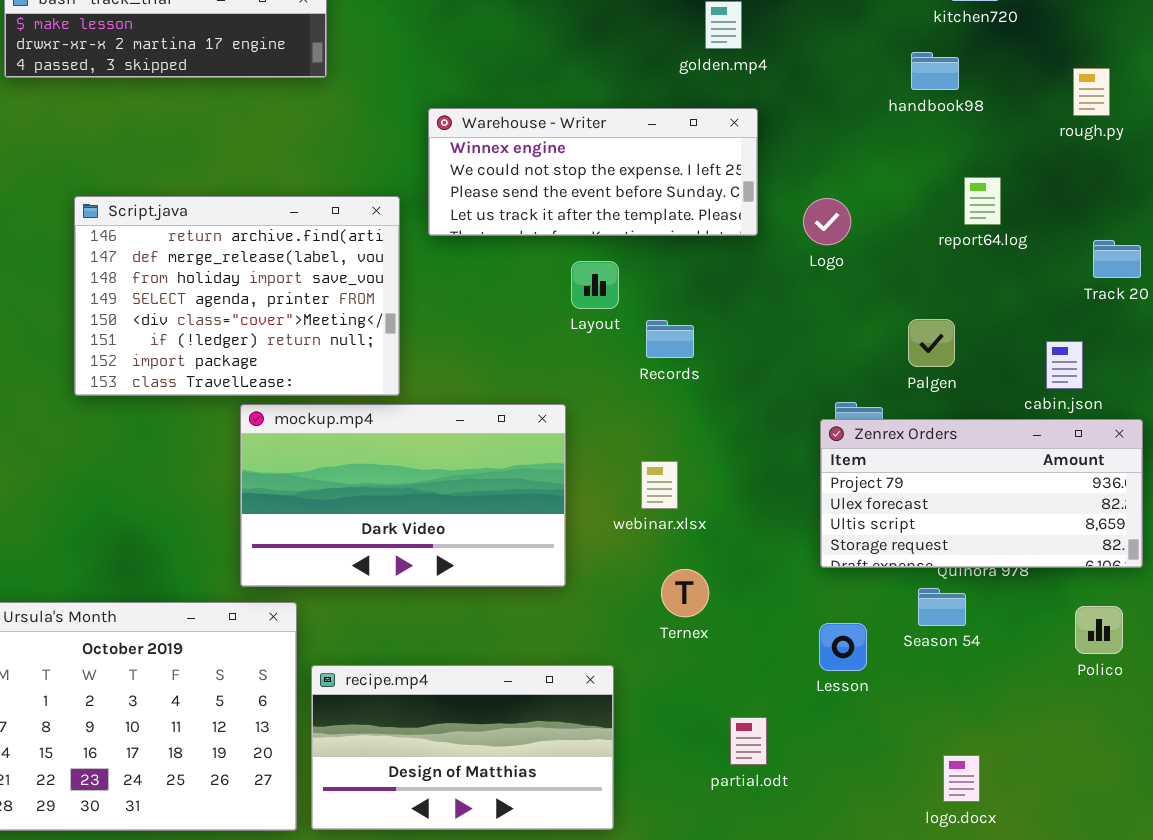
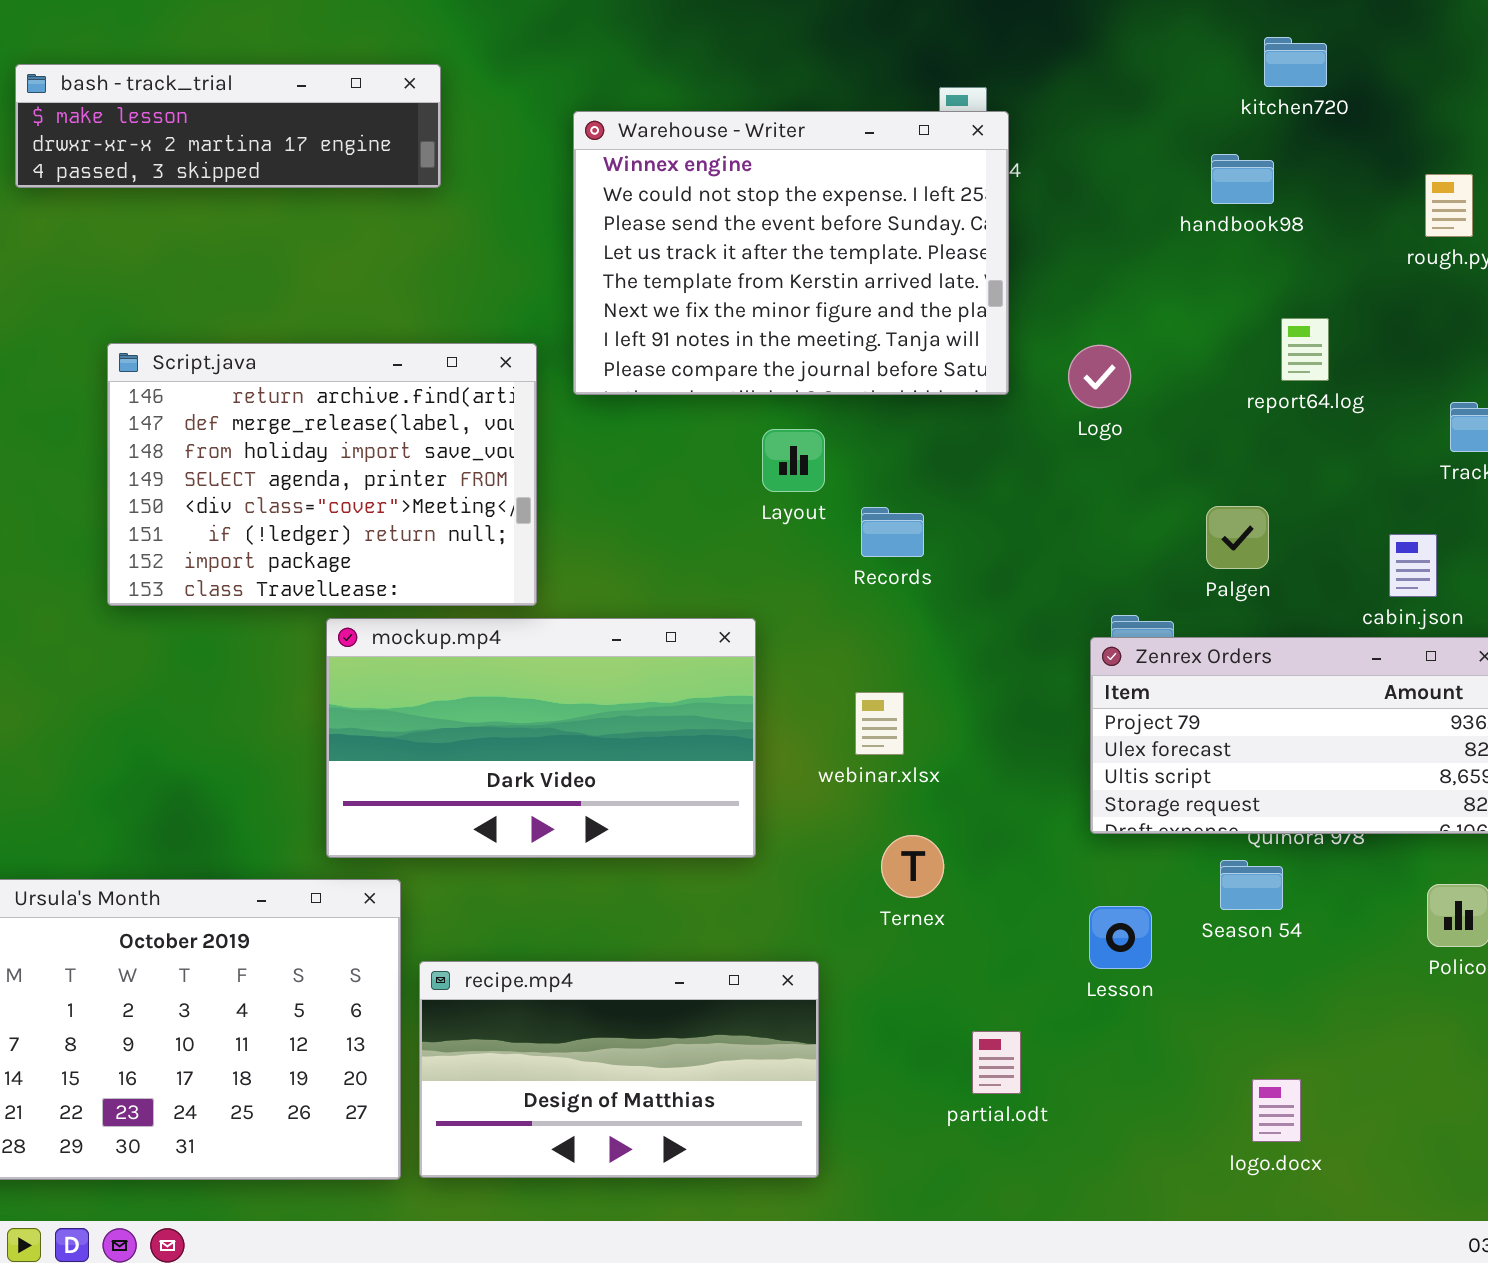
Warehouse - Writer: [428,108,758,236] -> [573,111,1009,395], resized

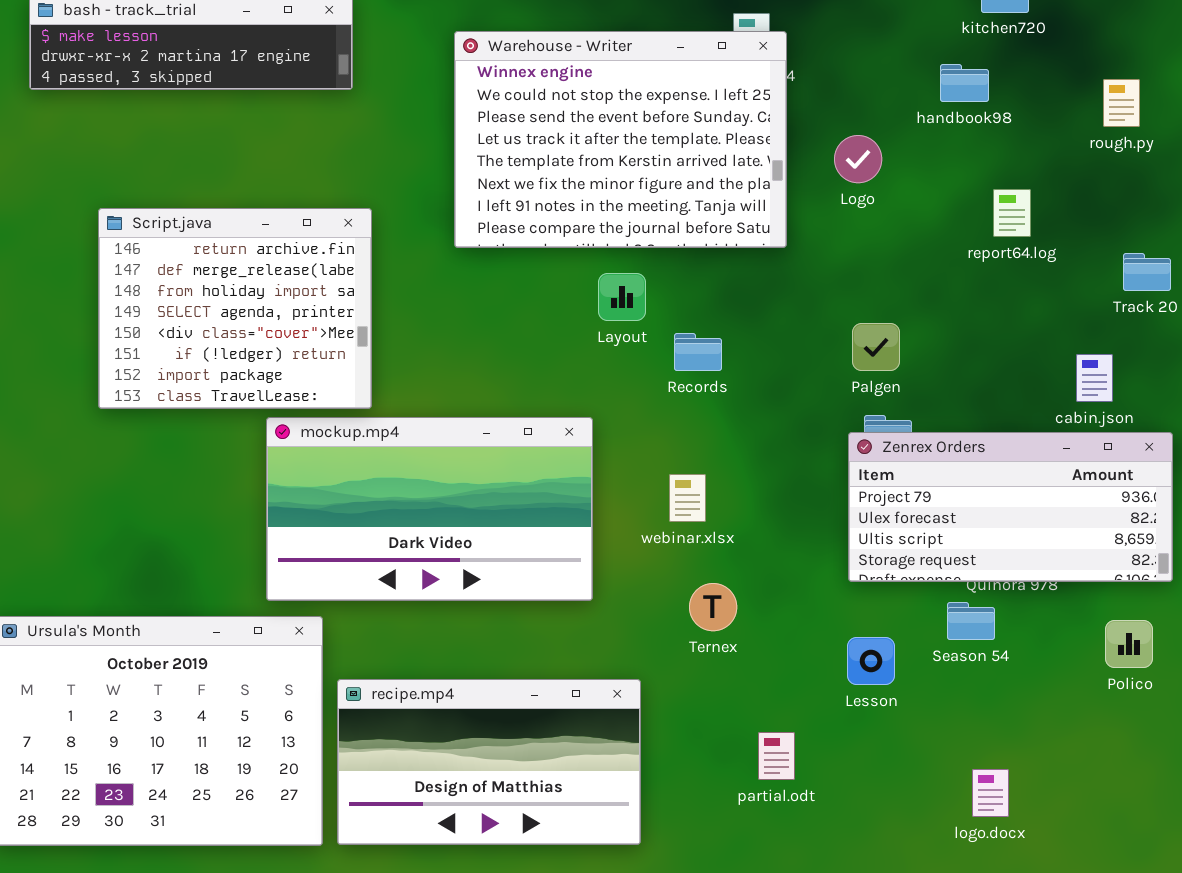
Script.java: [107,343,537,606] -> [98,208,372,409], resized
Logo: [1068,345,1131,408] -> [834,135,882,183], moved
Palgen: [1206,506,1269,569] -> [852,323,900,371], moved

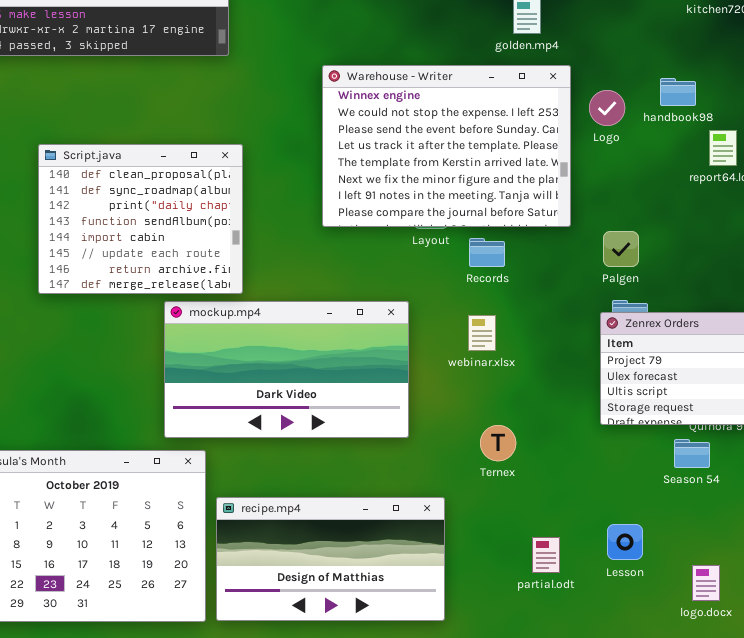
Warehouse - Writer: [454,31,787,248] -> [322,65,571,227], moved
handbook98: [940,64,989,102] -> [660,78,696,106], moved
Script.java: [98,208,372,409] -> [38,144,243,294], scrolled up 6 rows
webinar.xlsx: [669,474,706,522] -> [468,315,496,351], moved
Lesson: [847,637,895,685] -> [607,524,643,560], moved

